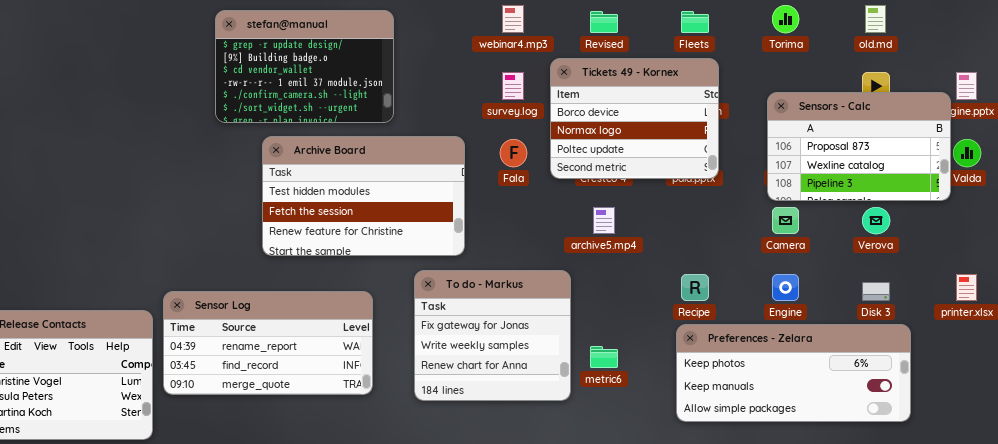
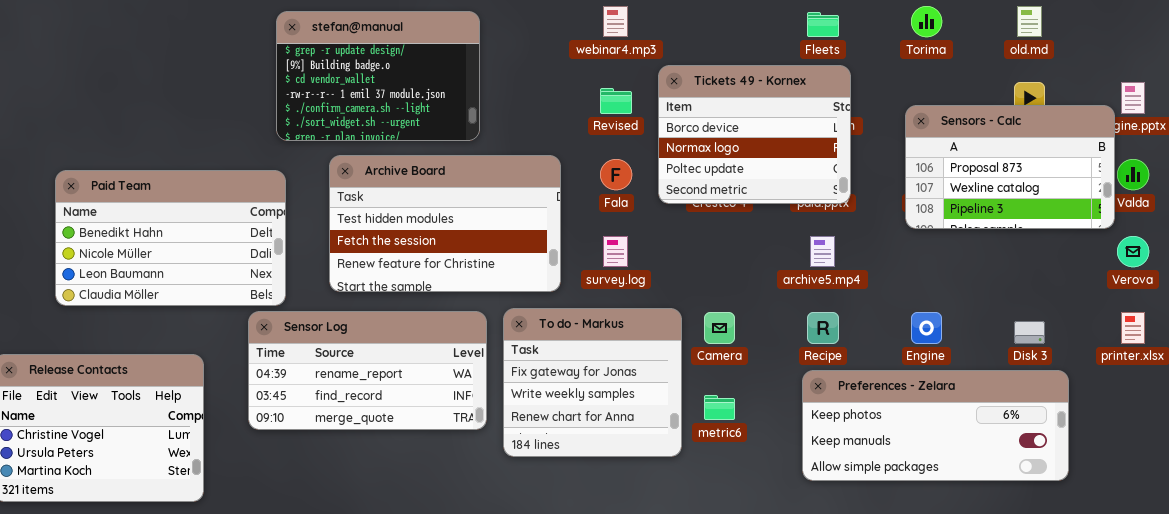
Revised: [590,11,618,33] -> [600,88,632,114], moved
survey.log: [502,72,524,100] -> [603,236,628,267], moved
Paid Team: none -> [55,170,286,306], opened
archive5.mp4: [593,207,615,234] -> [810,236,835,267], moved
Camera: [772,207,799,234] -> [704,312,735,344], moved
Verova: [862,207,890,234] -> [1117,236,1149,267], moved
Sensor Log: [163,291,373,395] -> [248,311,487,430], moved

